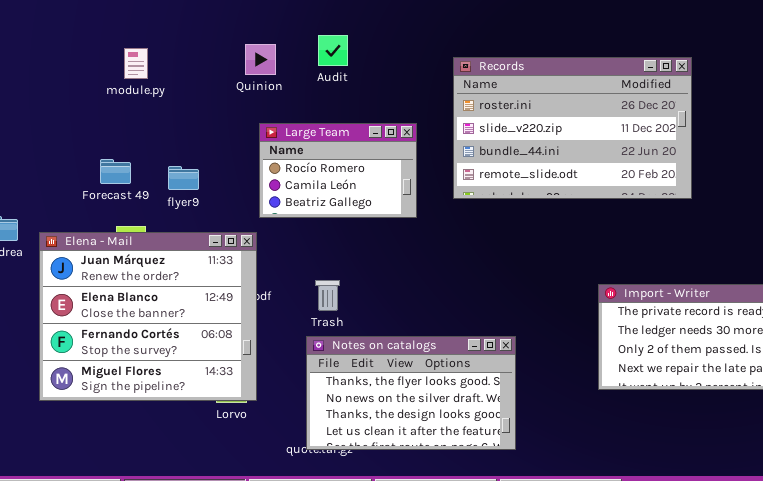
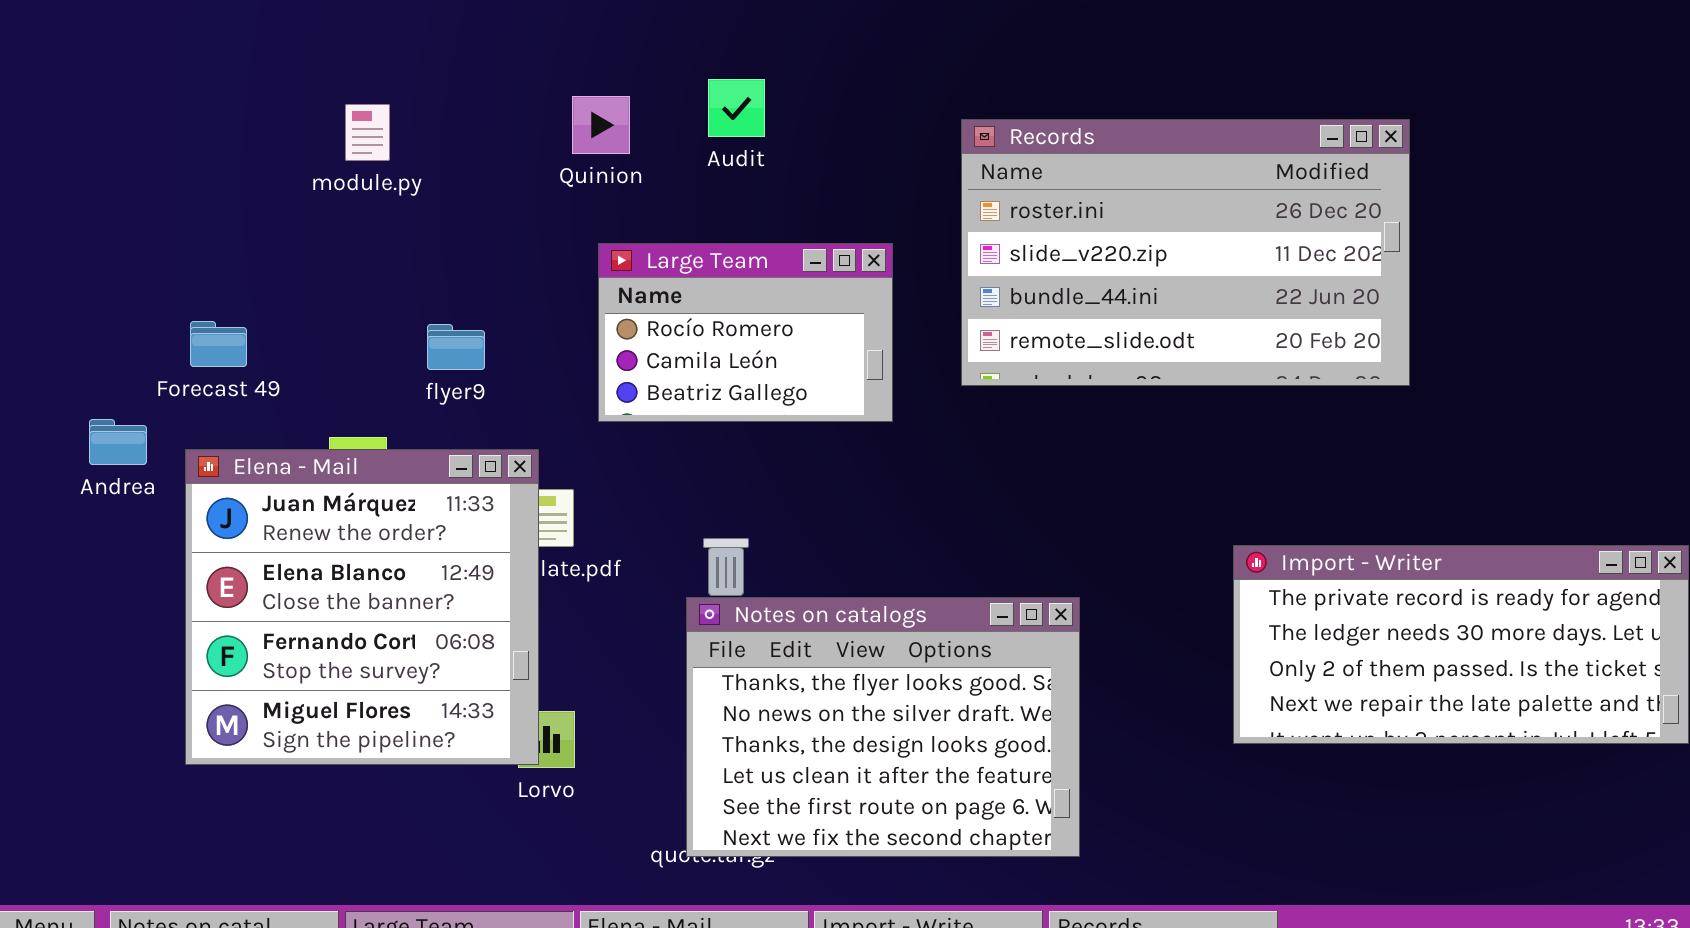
Forecast 49: [100,159,131,184] -> [190,321,247,367], moved
Elena - Mail: [39,232,257,401] -> [185,449,539,765], resized
Notes on catalogs: [306,336,516,450] -> [686,597,1080,857], resized

